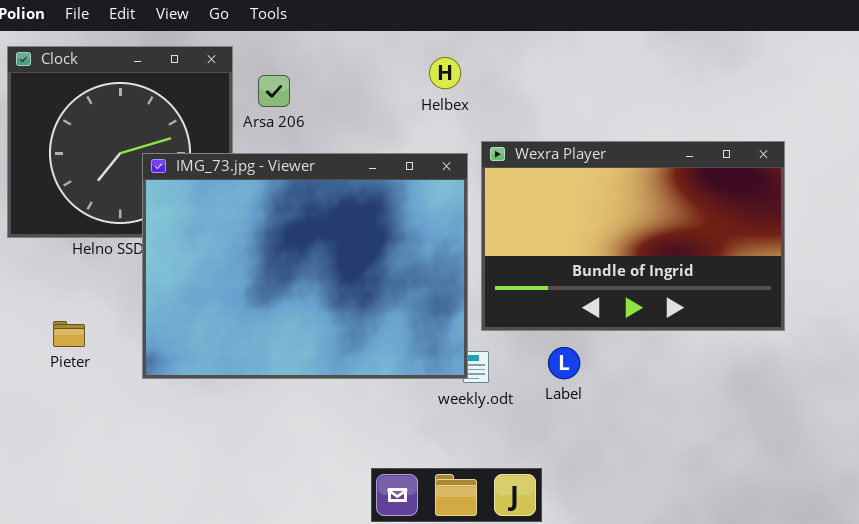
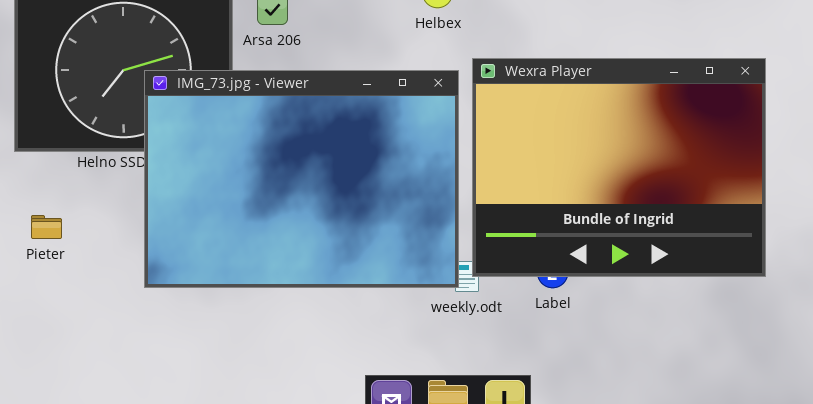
Wexra Player: [481,141,785,331] -> [472,58,766,277], resized
Pieter: [53,321,85,347] -> [31,215,62,239], moved

